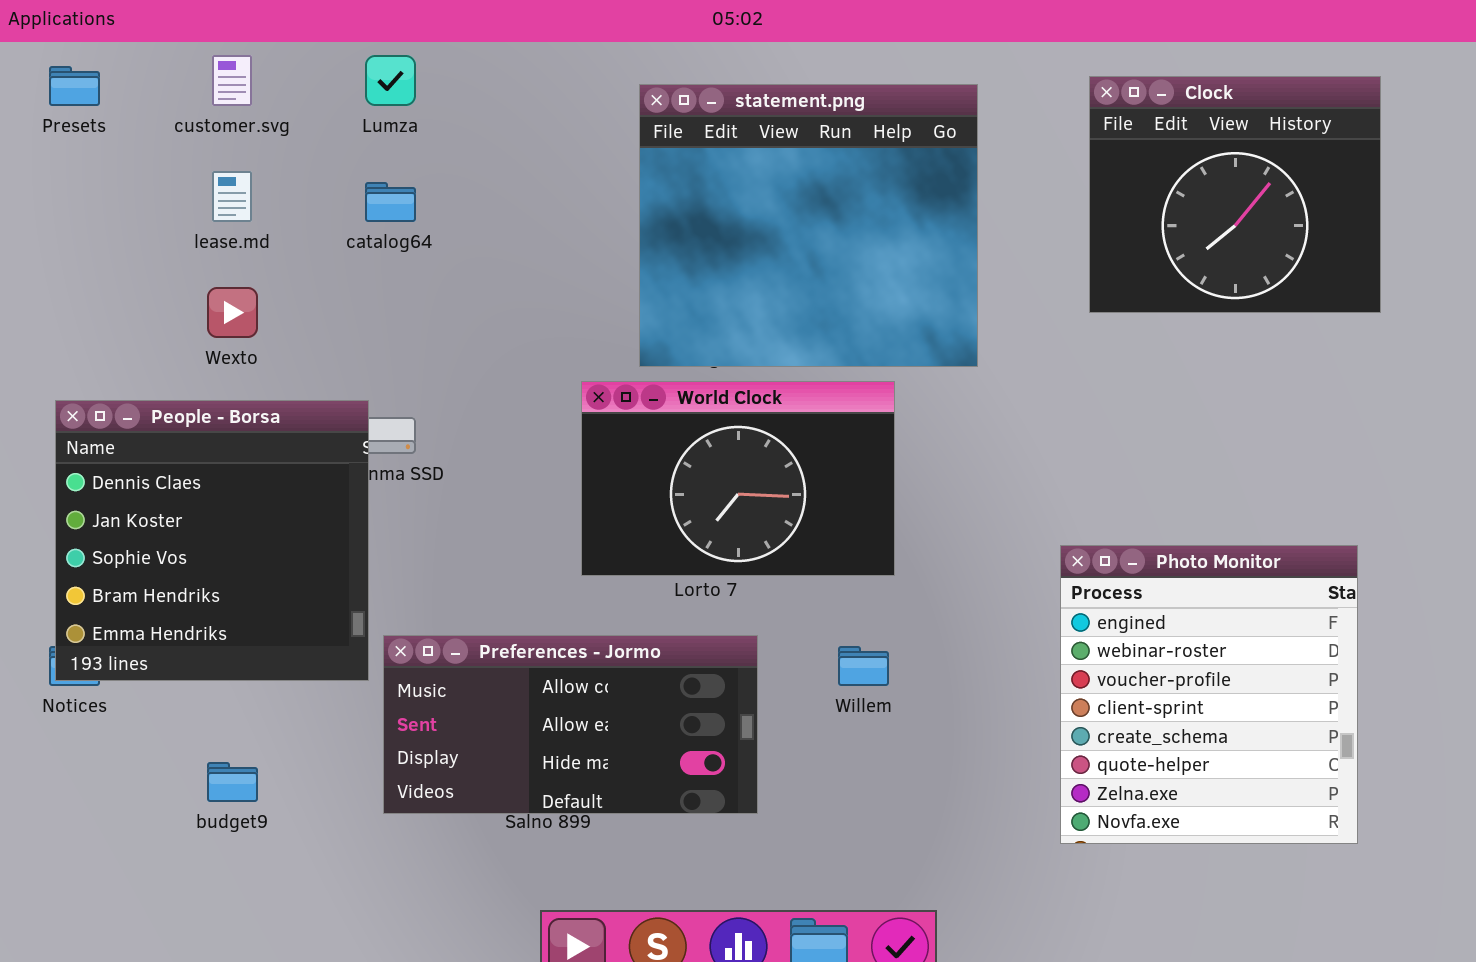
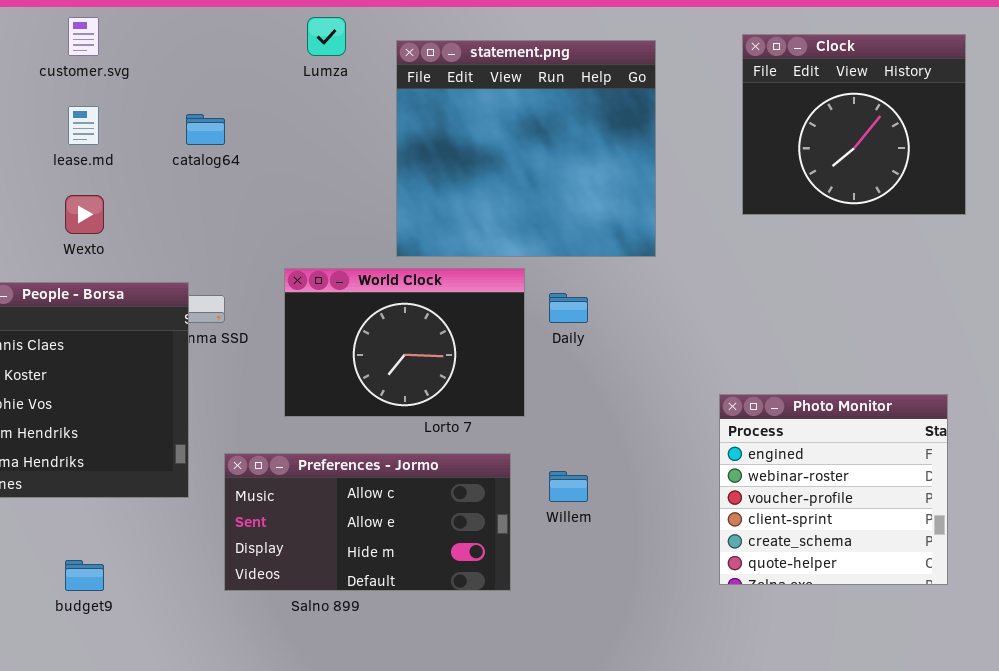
Lumza: [365,55,416,106] -> [307,17,346,56], moved
World Clock: [581,381,895,576] -> [284,268,525,417], moved
Photo Monitor: [1060,545,1358,844] -> [719,394,948,585], resized
Preferences - Jormo: [383,635,758,814] -> [224,453,511,591], moved

